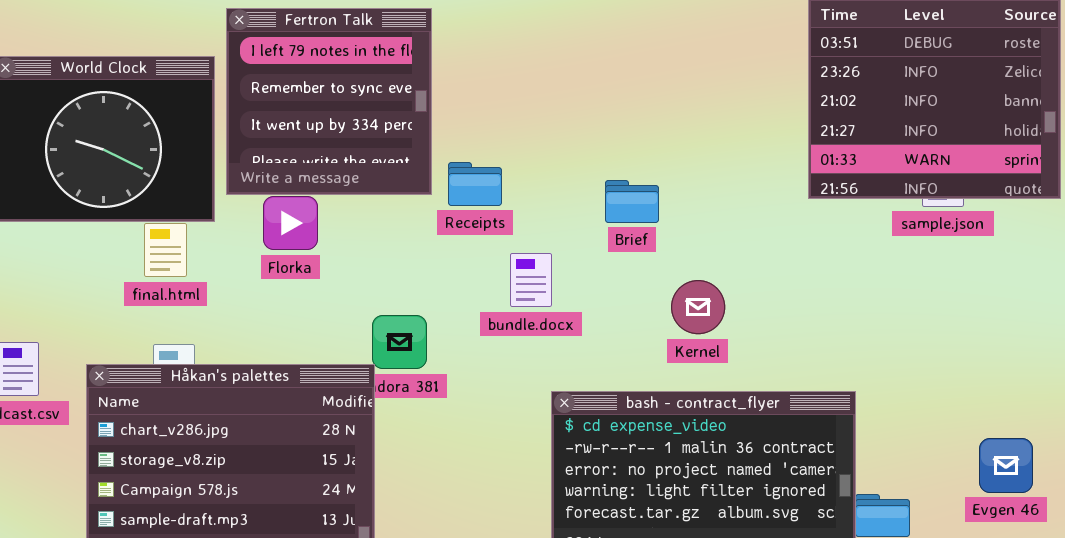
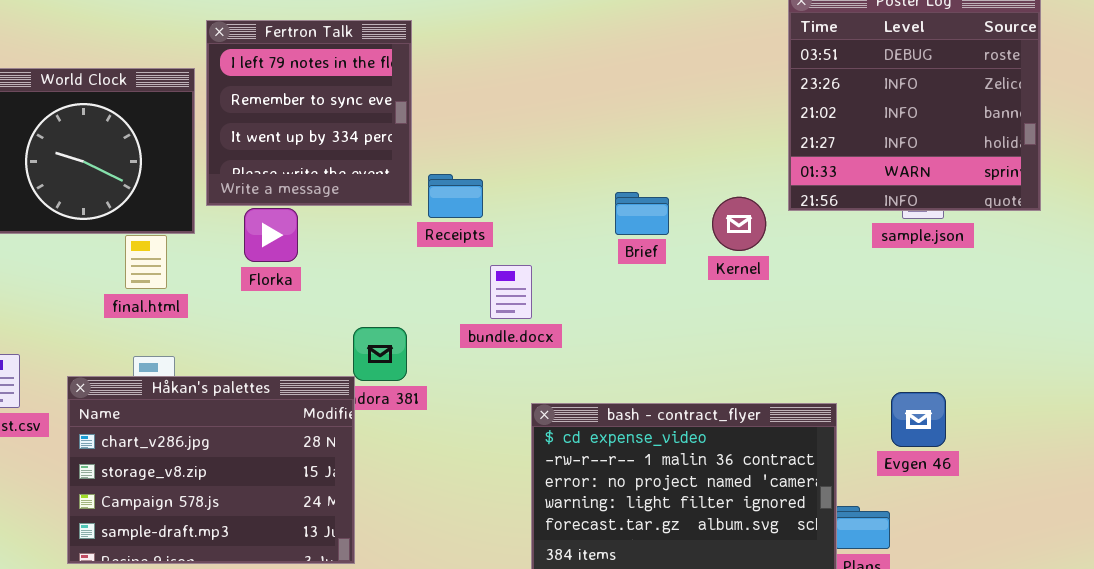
Brief: [605,180,659,223] -> [615,192,669,235], moved
Kernel: [671,280,725,334] -> [712,197,766,251], moved
Evgen 46: [979,438,1033,493] -> [891,392,946,447], moved

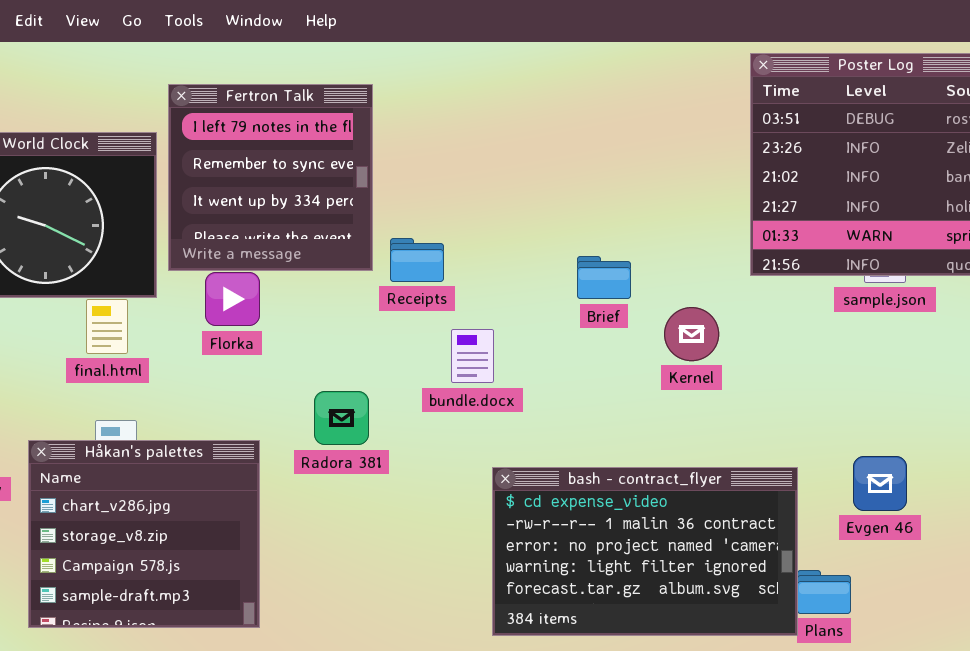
Kernel: [712,197,766,251] -> [664,307,719,361], moved
Håkan's palettes: [67,376,355,564] -> [28,440,260,628], resized

